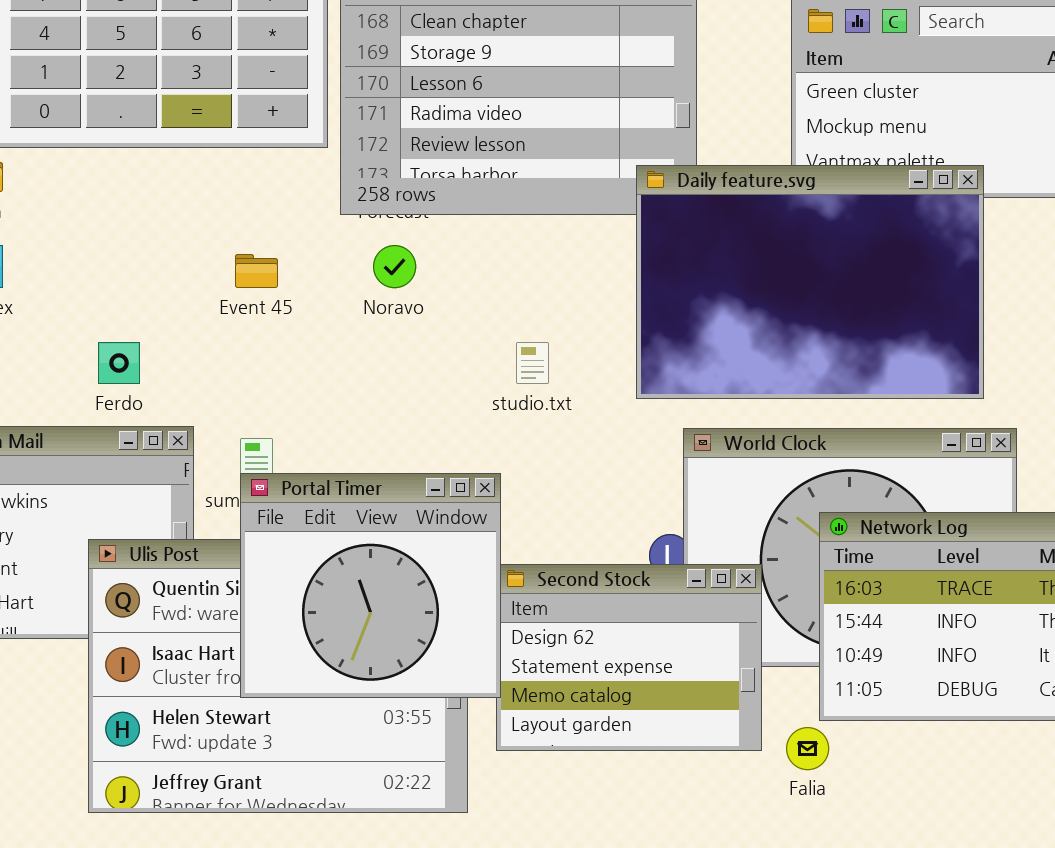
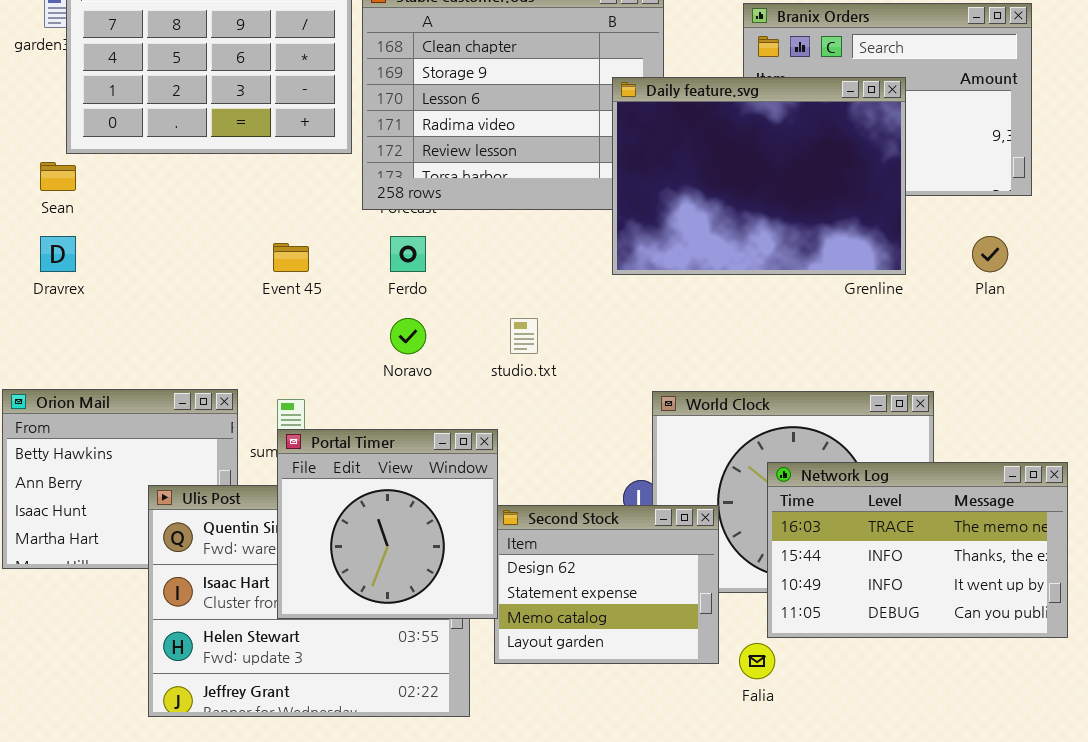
Daily feature.svg: [636,165,984,399] -> [612,77,906,275], moved
Noravo: [373,245,416,288] -> [390,318,426,354], moved
Ferdo: [98,342,140,384] -> [390,236,426,272], moved

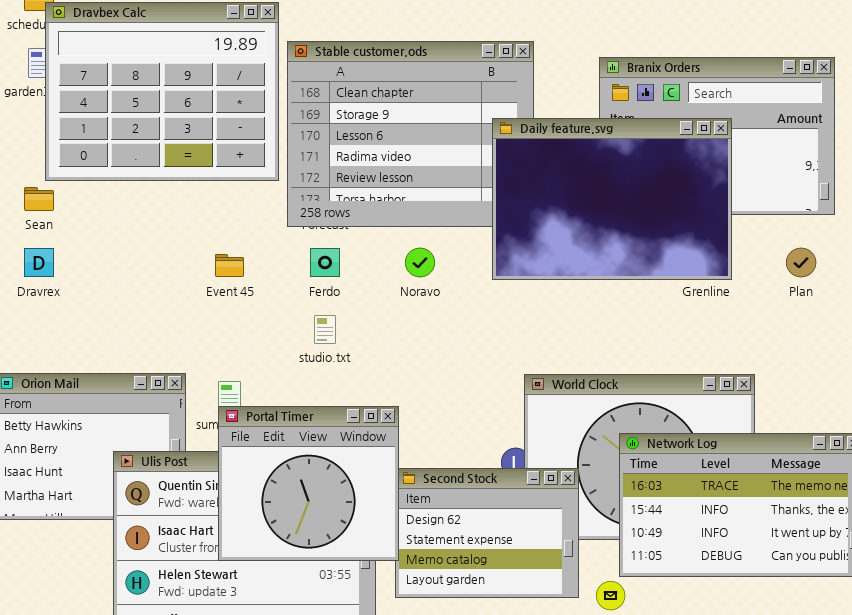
Noravo: [390,318,426,354] -> [405,248,435,277], moved
studio.txt: [510,318,538,354] -> [314,315,336,344], moved

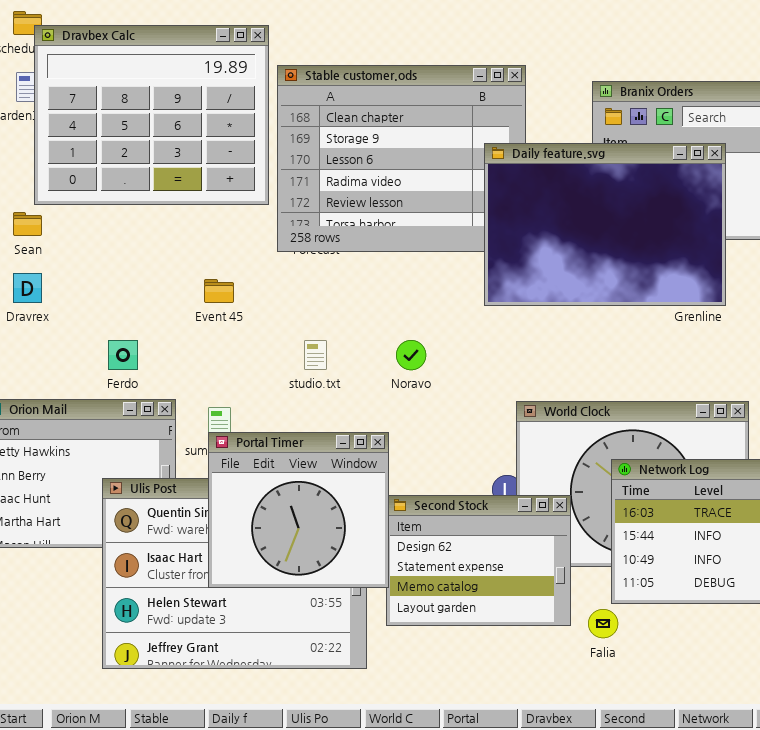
Ferdo: [310,248,340,277] -> [108,340,138,370], moved
Noravo: [405,248,435,277] -> [396,340,426,370], moved

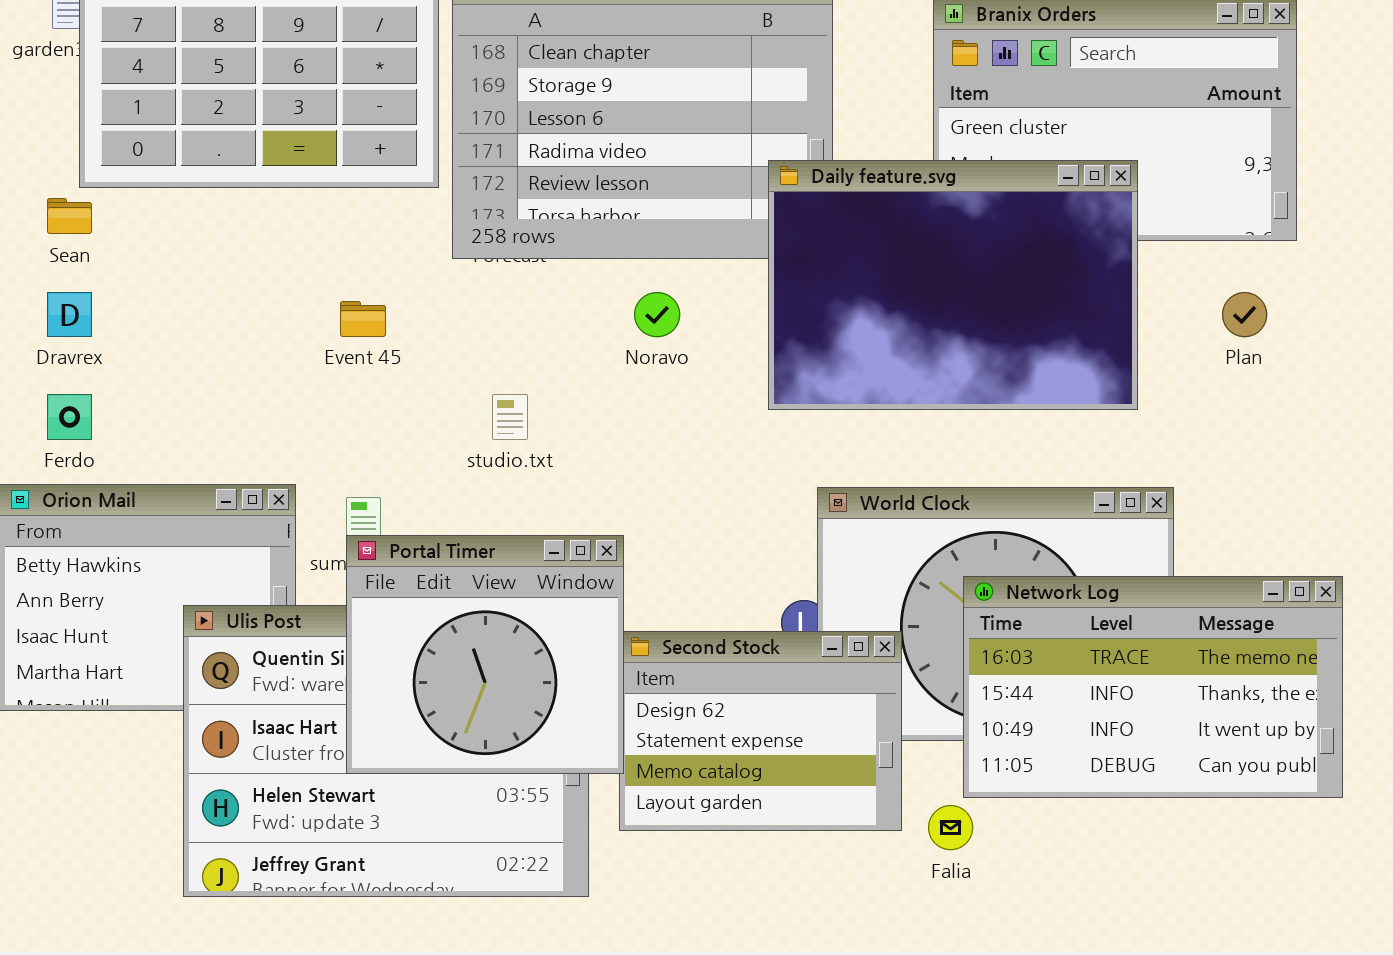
Daily feature.svg: [484,143,726,306] -> [768,160,1138,410], moved
Ferdo: [108,340,138,370] -> [47,394,92,440], moved
Noravo: [396,340,426,370] -> [634,292,680,337], moved

